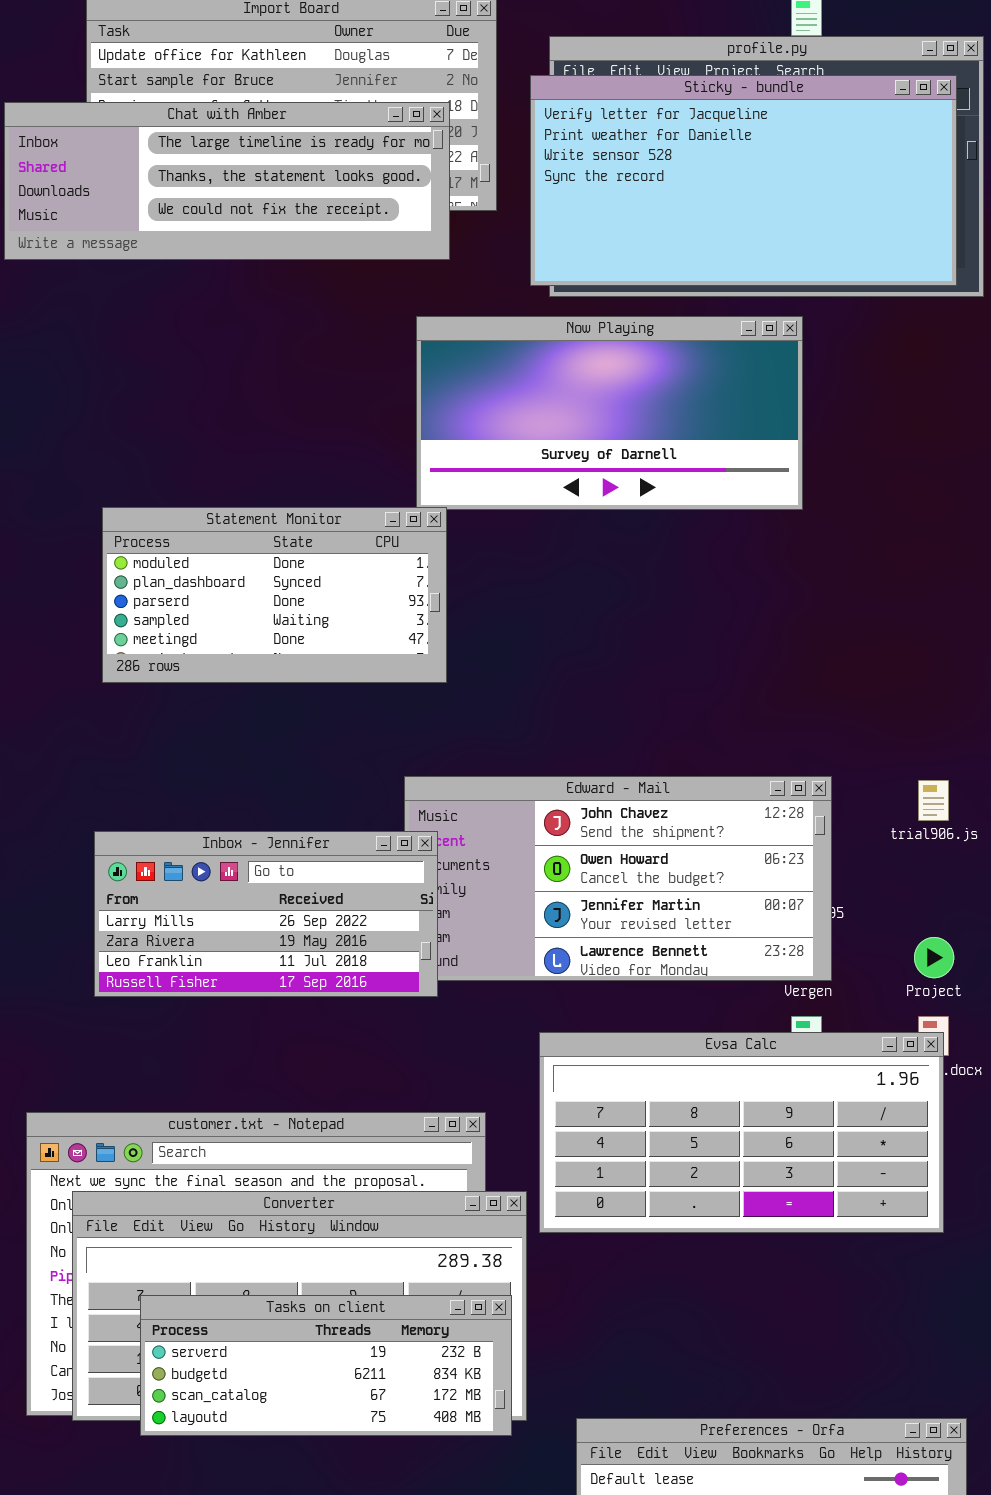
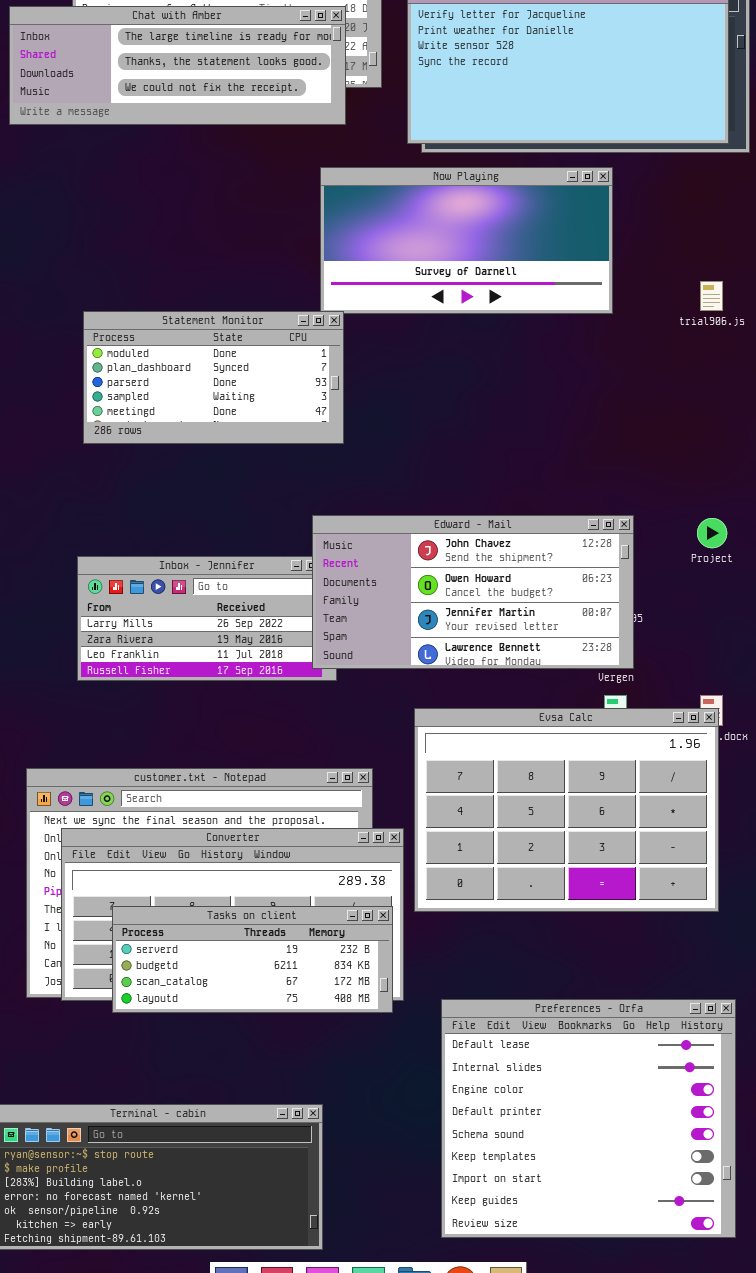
Edward - Mail: [404,776,832,981] -> [312,515,634,669], raised
trial906.js: [918,780,949,821] -> [700,281,723,311], moved
Project: [914,937,954,978] -> [697,518,727,548], moved
Evsa Calc: [539,1032,944,1233] -> [414,708,719,912], resized

